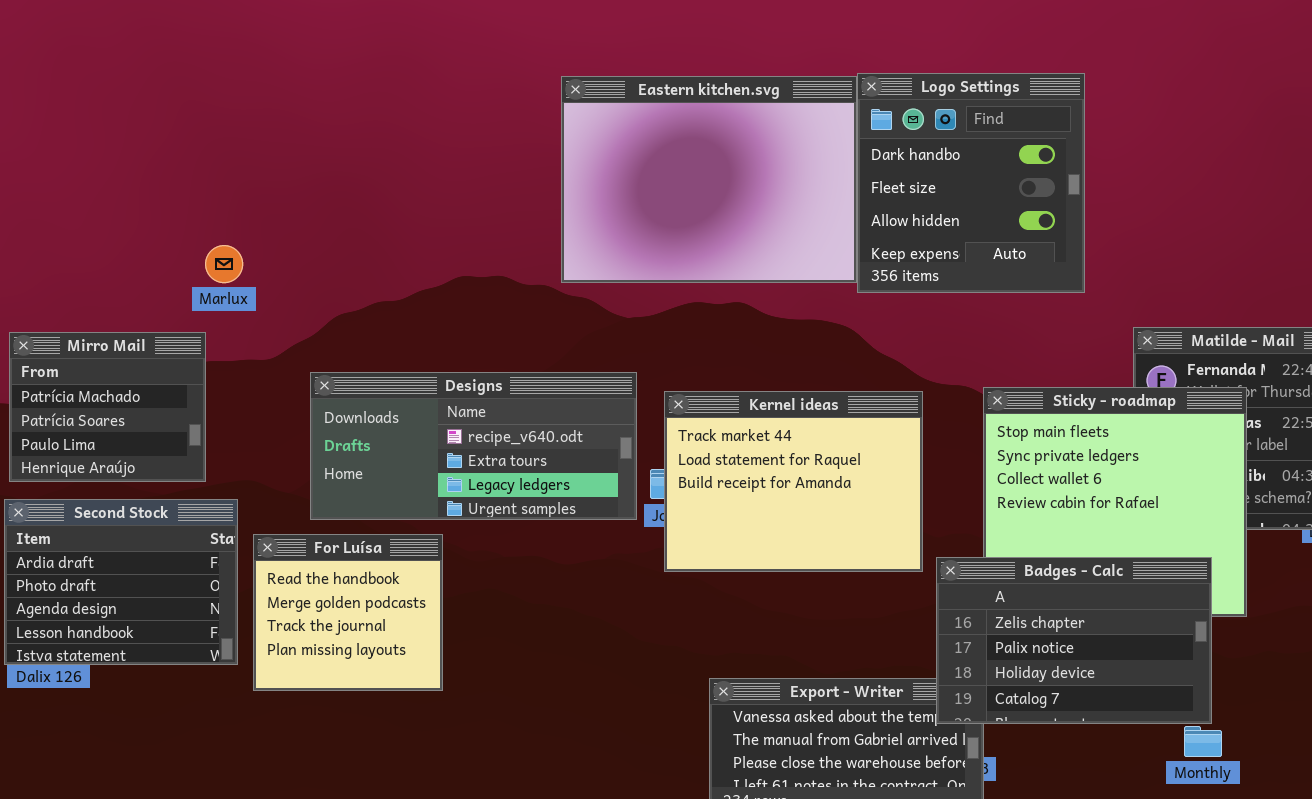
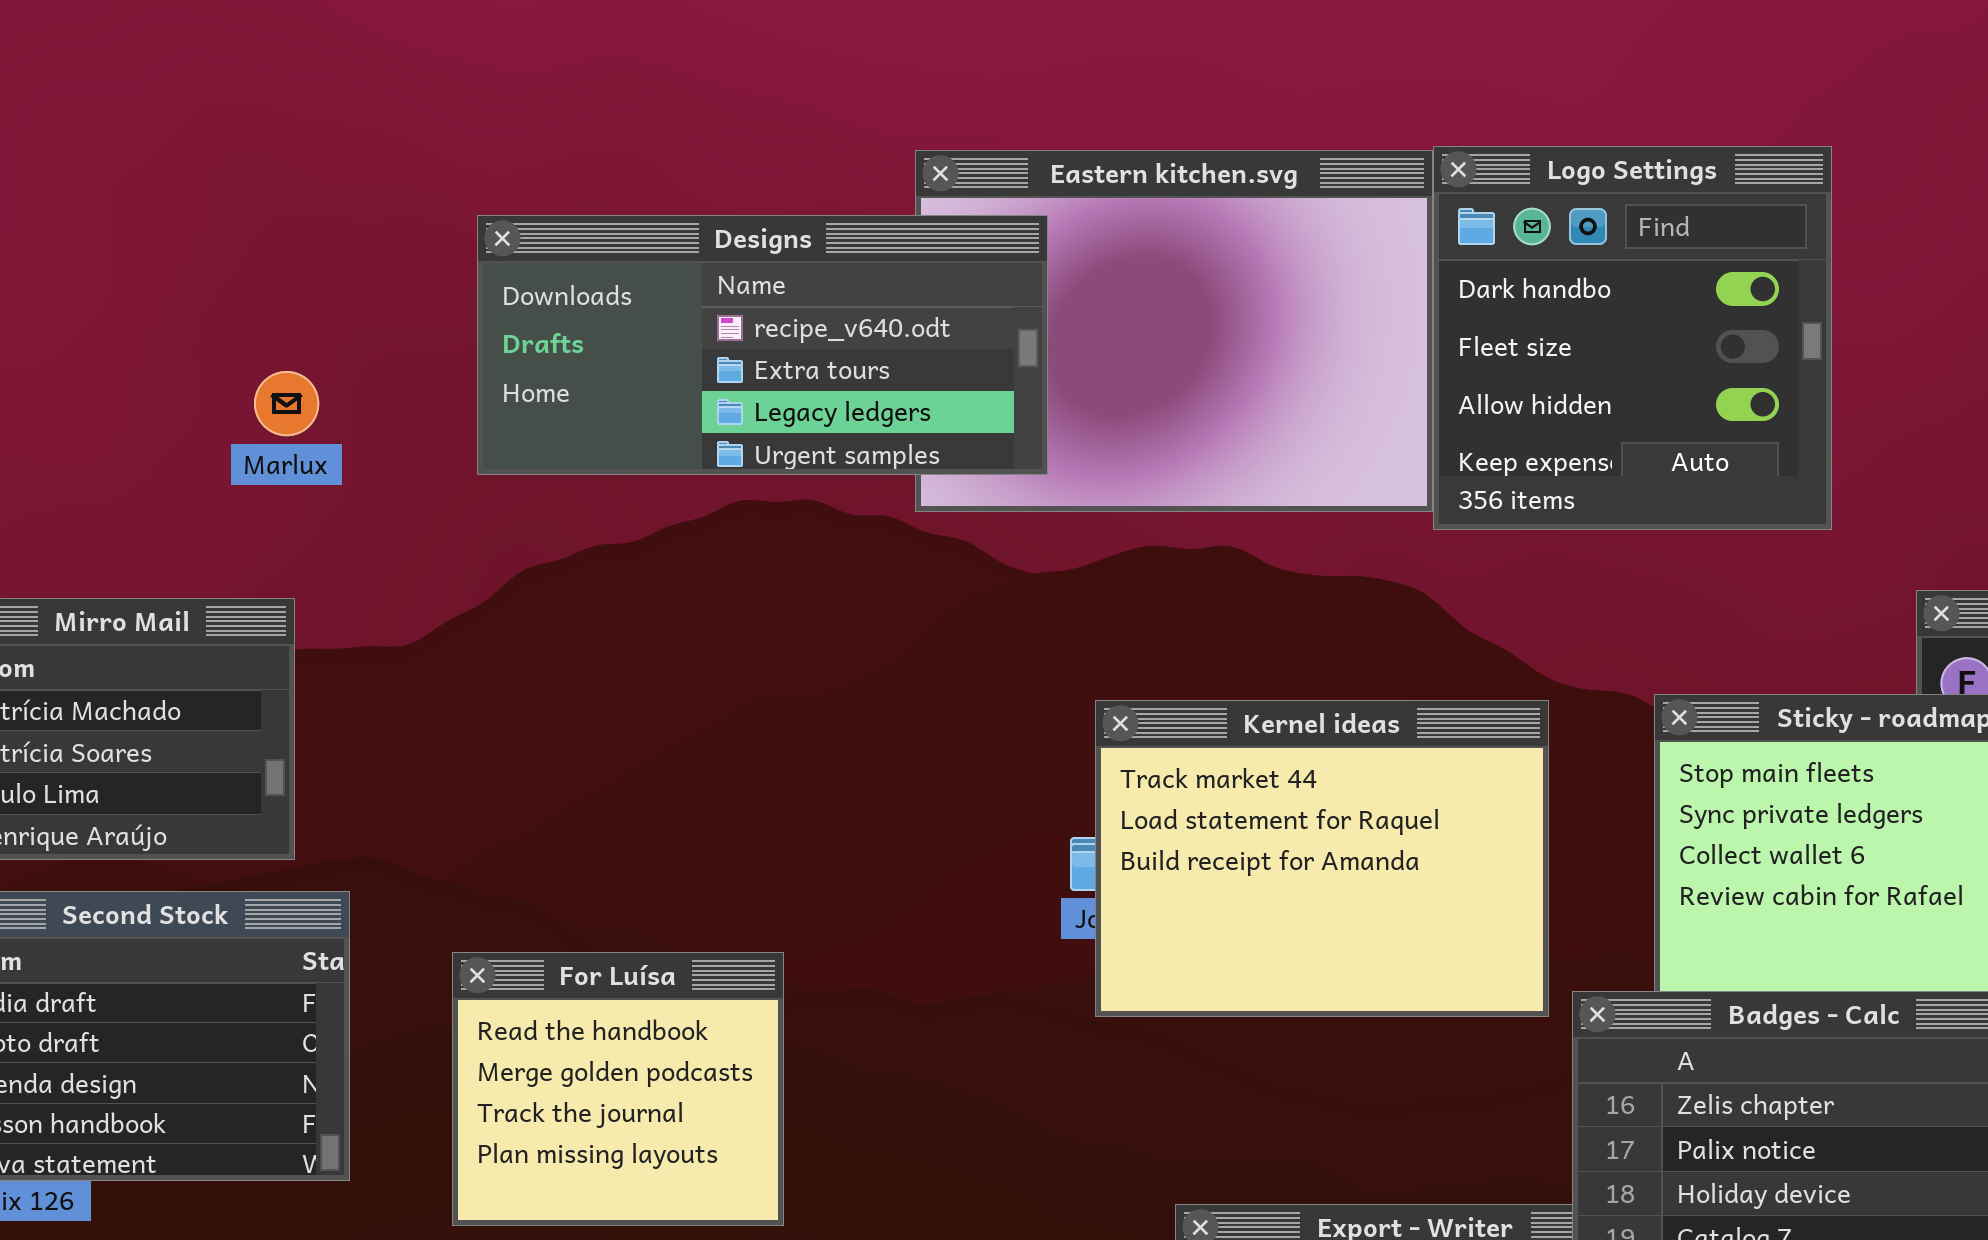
Marlux: [205,245,243,283] -> [254,371,319,436], moved
Designs: [310,372,637,520] -> [477,215,1048,475], moved
For Luísa: [253,534,443,691] -> [452,952,784,1226], moved

